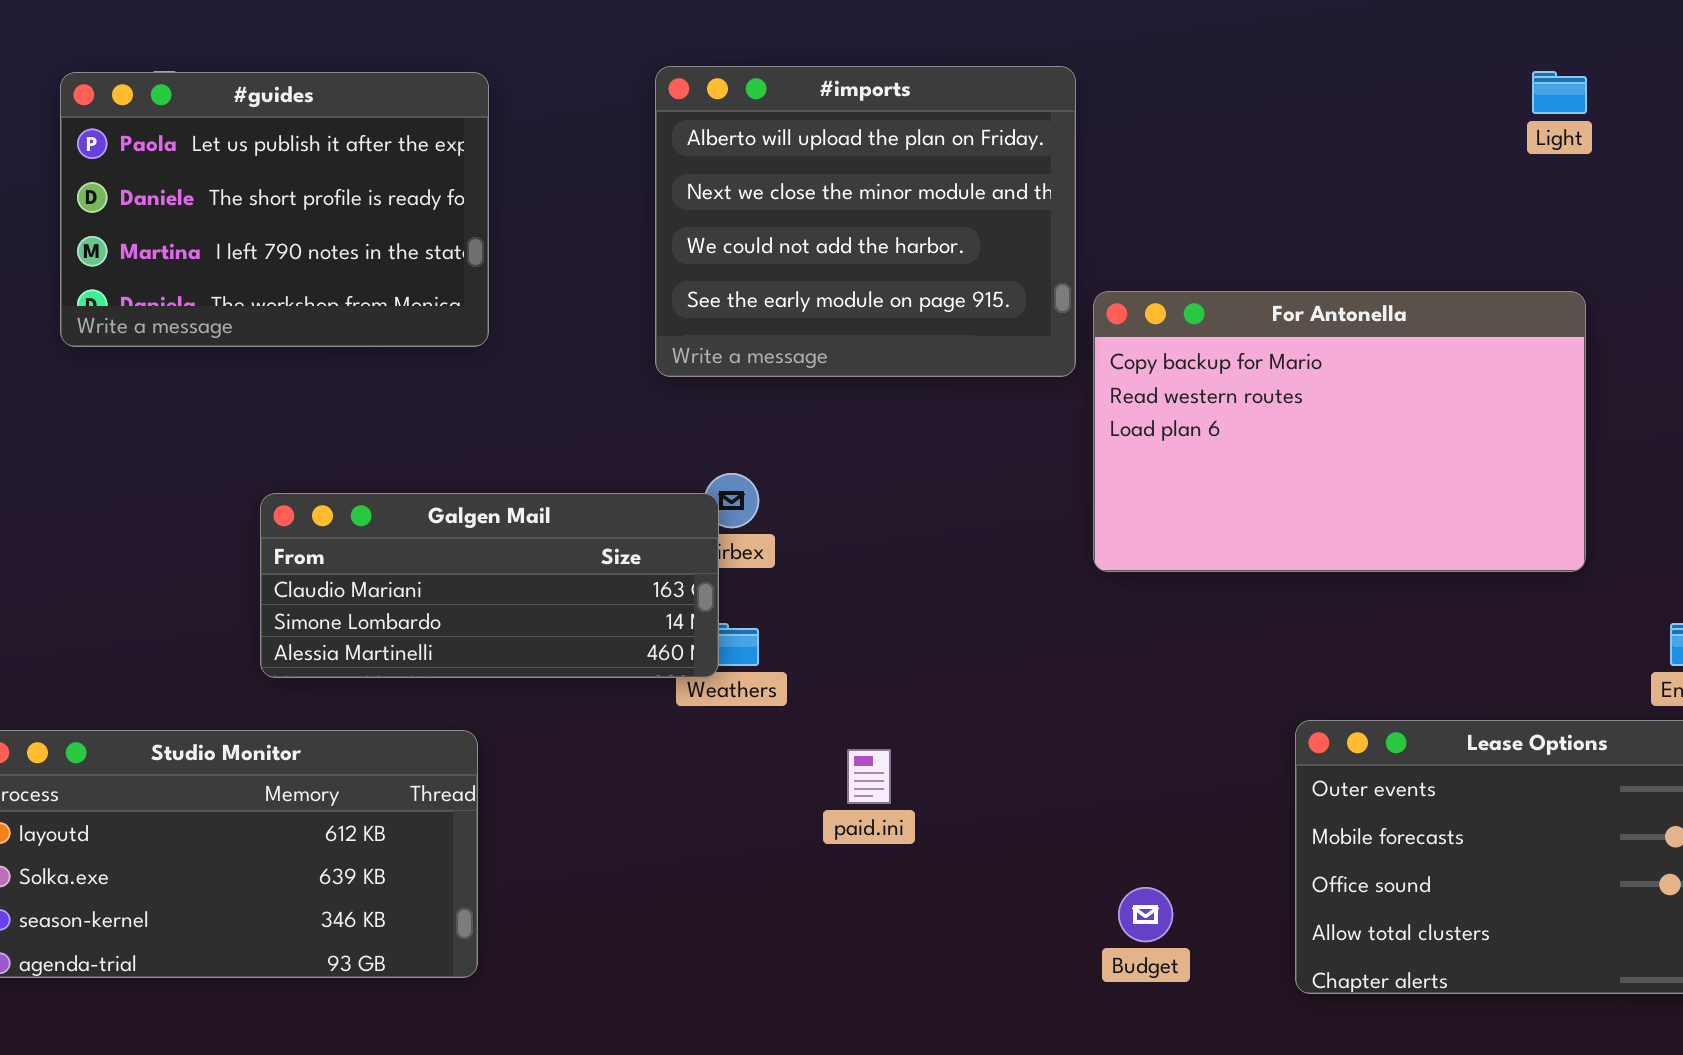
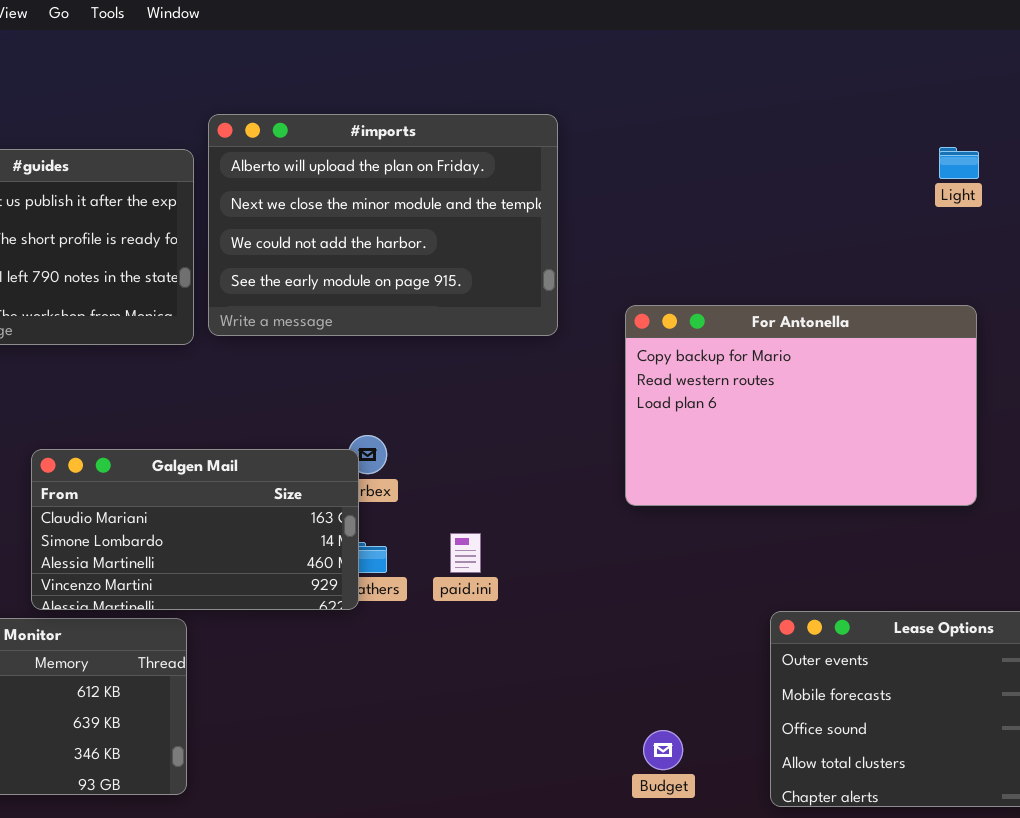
#imports: [655,66,1076,377] -> [208,114,558,336], moved, resized
Galgen Mail: [260,493,719,678] -> [31,449,359,610], resized
paid.ini: [847,749,891,804] -> [450,533,481,573], moved

